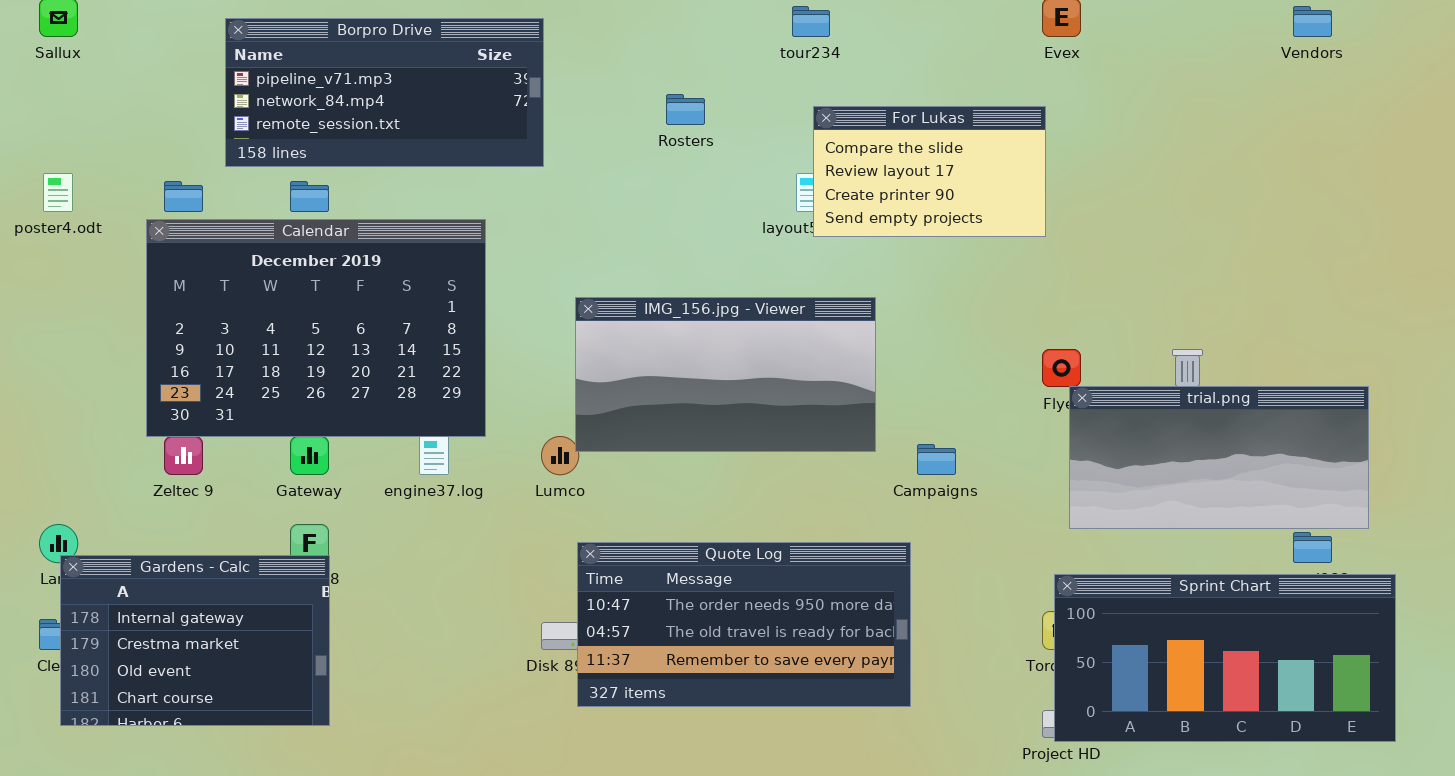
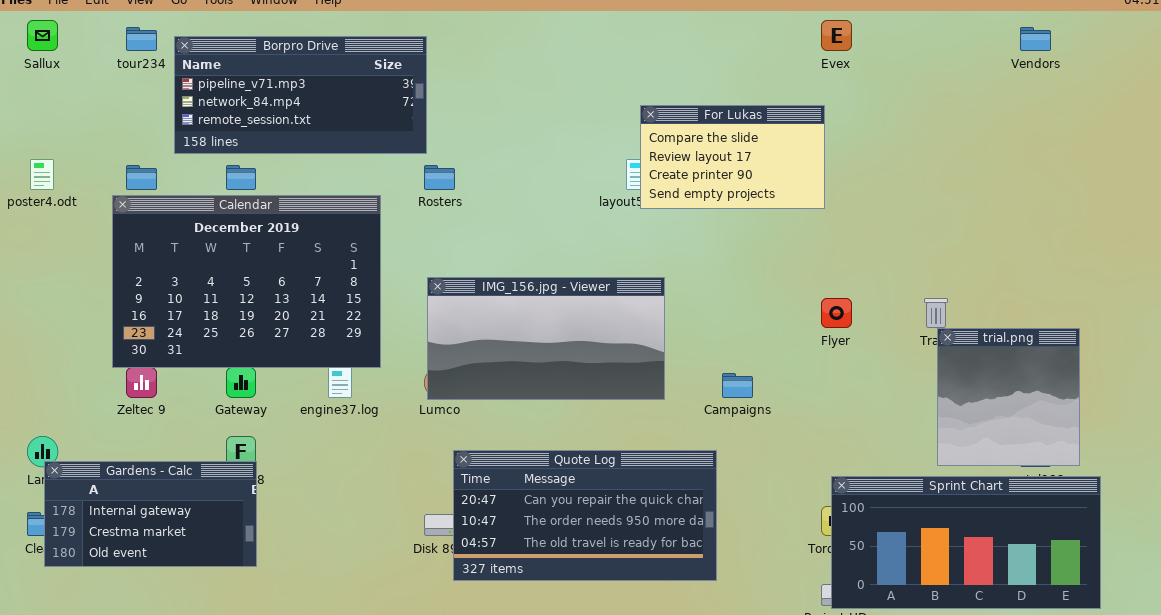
tour234: [792,6,830,37] -> [126,27,157,51], moved
Rosters: [666,94,705,125] -> [424,165,455,190], moved
IMG_156.jpg - Viewer: [575,297,876,452] -> [427,277,665,400], moved
trial.png: [1069,386,1369,529] -> [937,328,1080,466], resized
Quote Log: [577,542,911,707] -> [453,450,717,581], scrolled up 1 row
Gardens - Calc: [60,555,330,726] -> [44,461,257,567], resized

